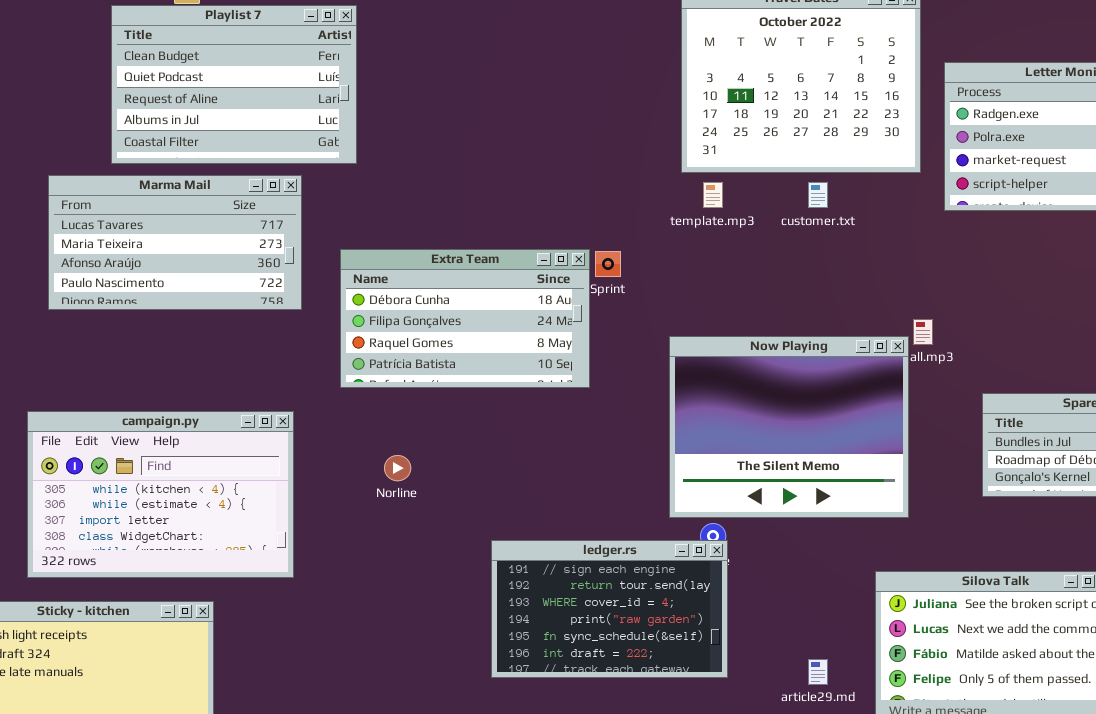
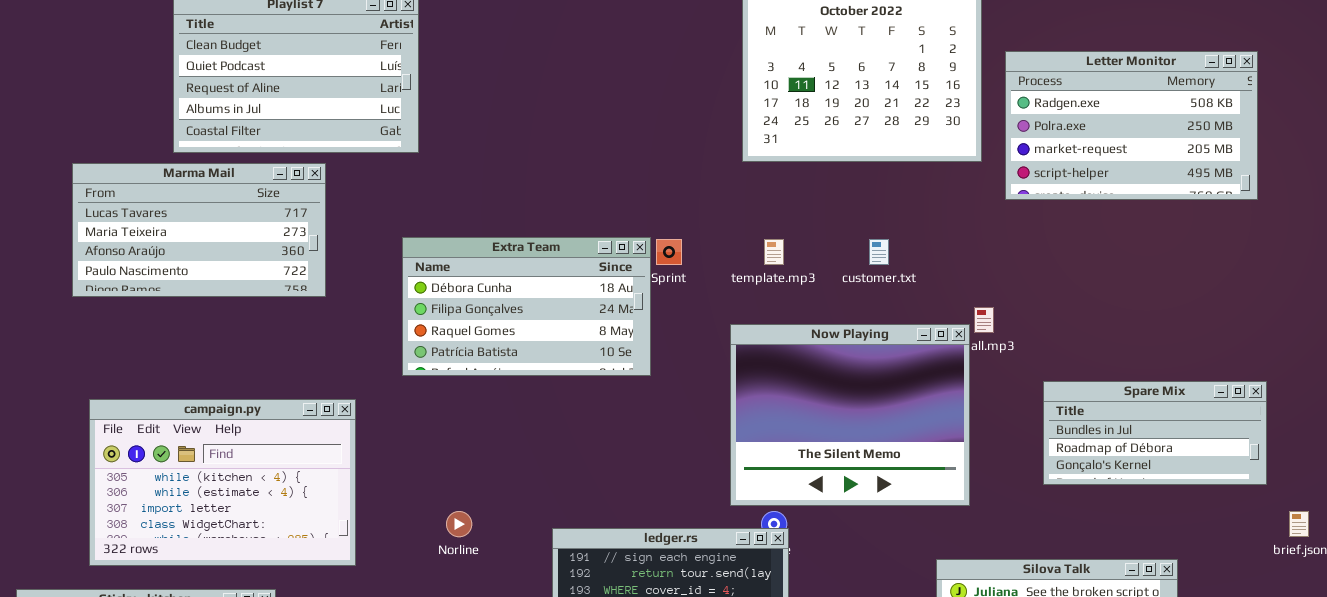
Marma Mail: [48,175,302,310] -> [72,163,326,297], moved
template.mp3: [703,182,723,208] -> [764,239,784,265], moved
customer.txt: [808,182,828,208] -> [869,239,889,265], moved
Norline: [384,455,411,481] -> [446,511,472,537], moved

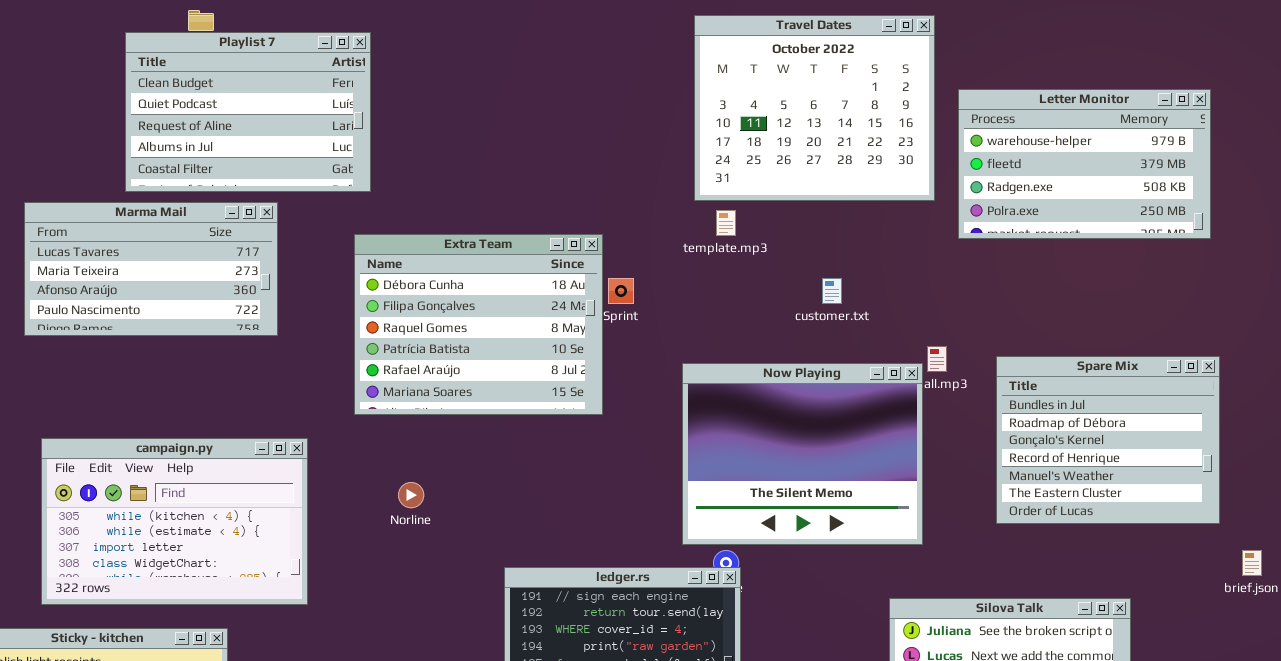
Letter Monitor: [1005,51,1258,200] -> [958,89,1211,239], scrolled up 2 rows
Extra Team: [402,237,651,376] -> [354,234,603,415], resized
template.mp3: [764,239,784,265] -> [716,210,736,236], moved
Spare Mix: [1043,381,1267,485] -> [996,356,1220,524], resized
Norline: [446,511,472,537] -> [398,482,424,508], moved

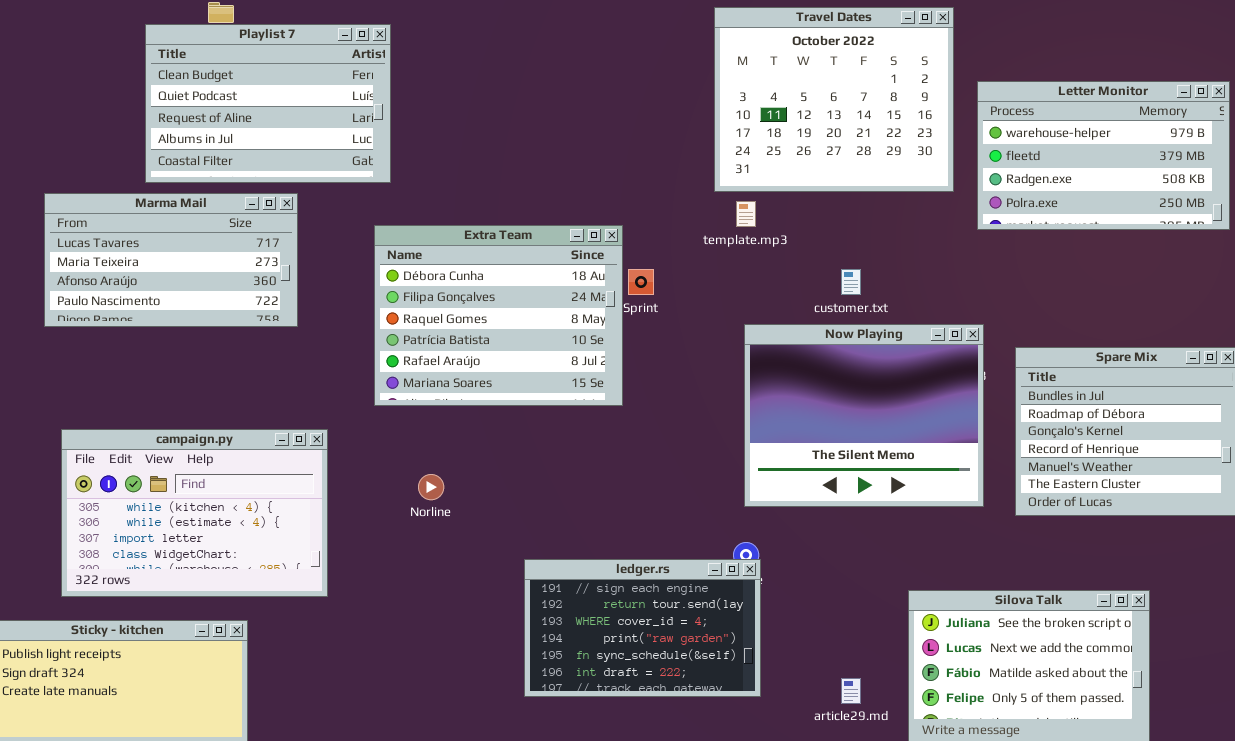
Now Playing: [682,363,923,545] -> [744,324,984,507], moved

